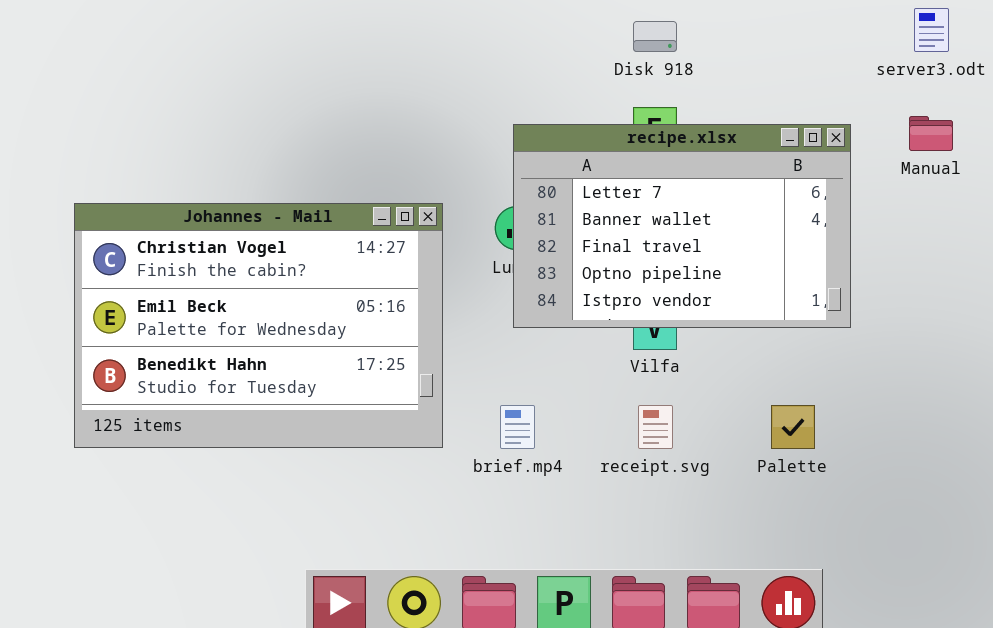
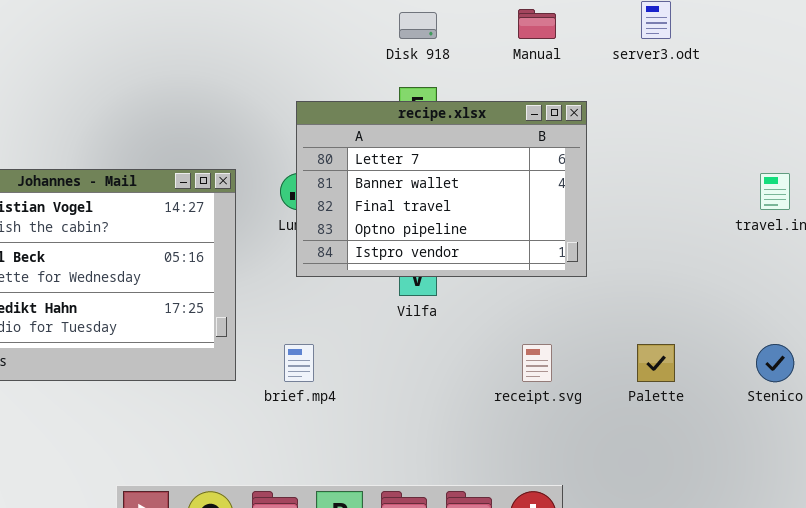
Manual: [909,116,953,151] -> [518,9,556,39], moved
receipt.svg: [638,405,673,449] -> [522,344,552,382], moved
Palette: [771,405,815,449] -> [637,344,675,382], moved

